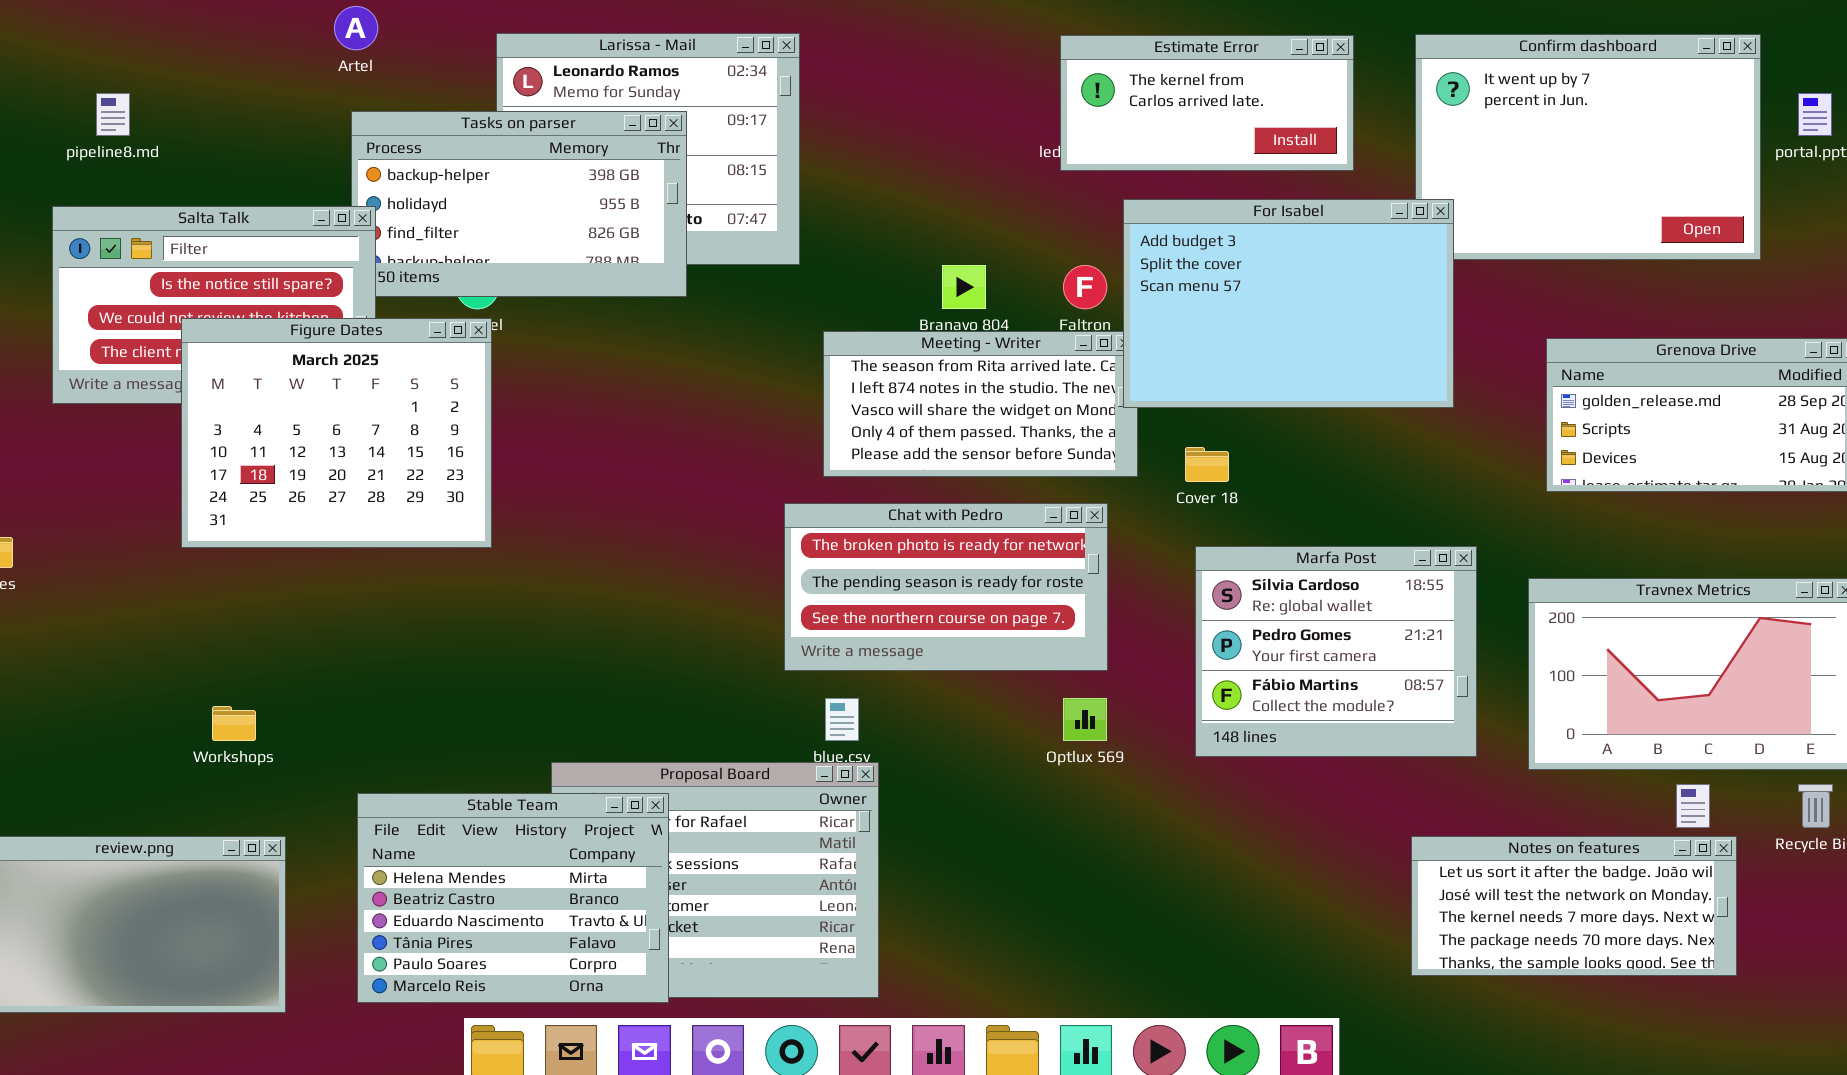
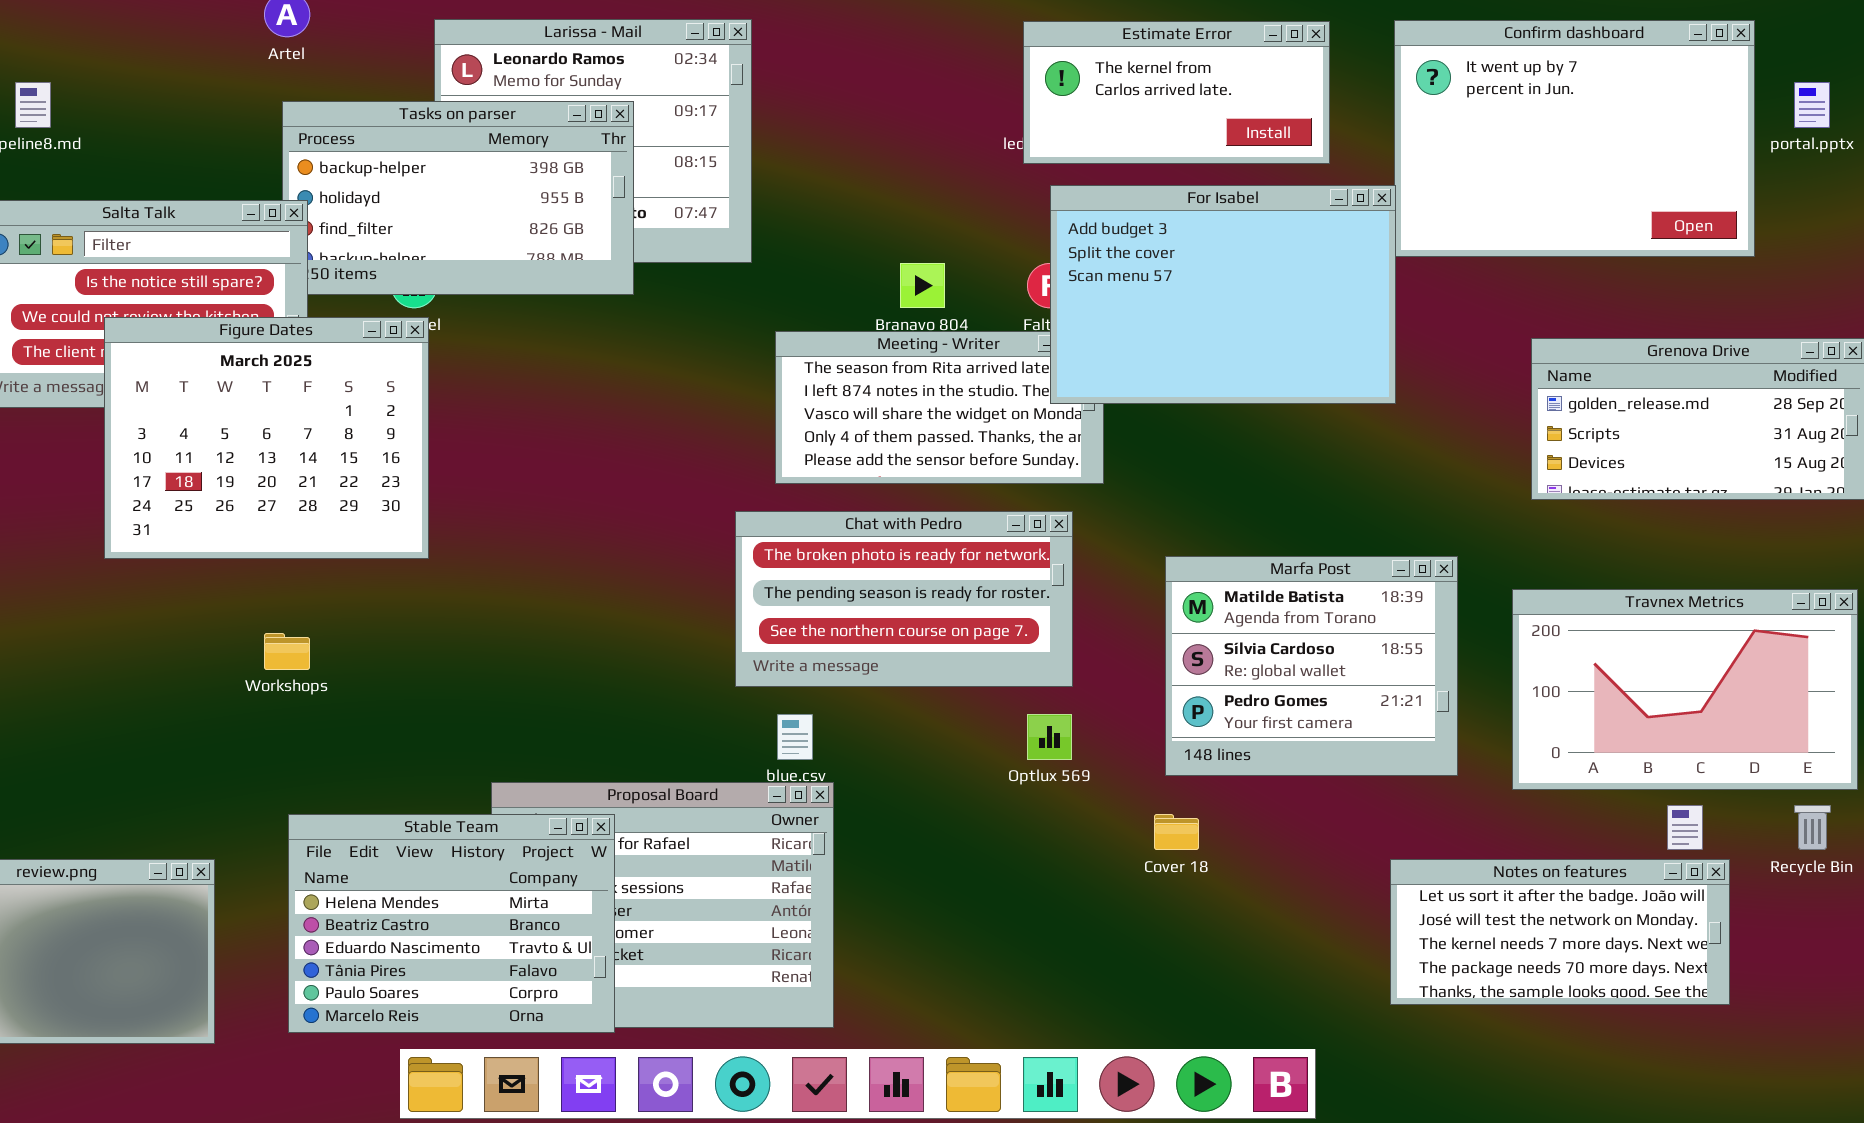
For Isabel: [1123,199,1454,408] -> [1050,185,1396,404], moved
Cover 18: [1185,447,1229,482] -> [1154,814,1199,850], moved
Marfa Post: [1195,546,1477,757] -> [1165,556,1458,776], scrolled up 1 row
Workshops: [212,706,256,741] -> [264,633,310,670], moved

